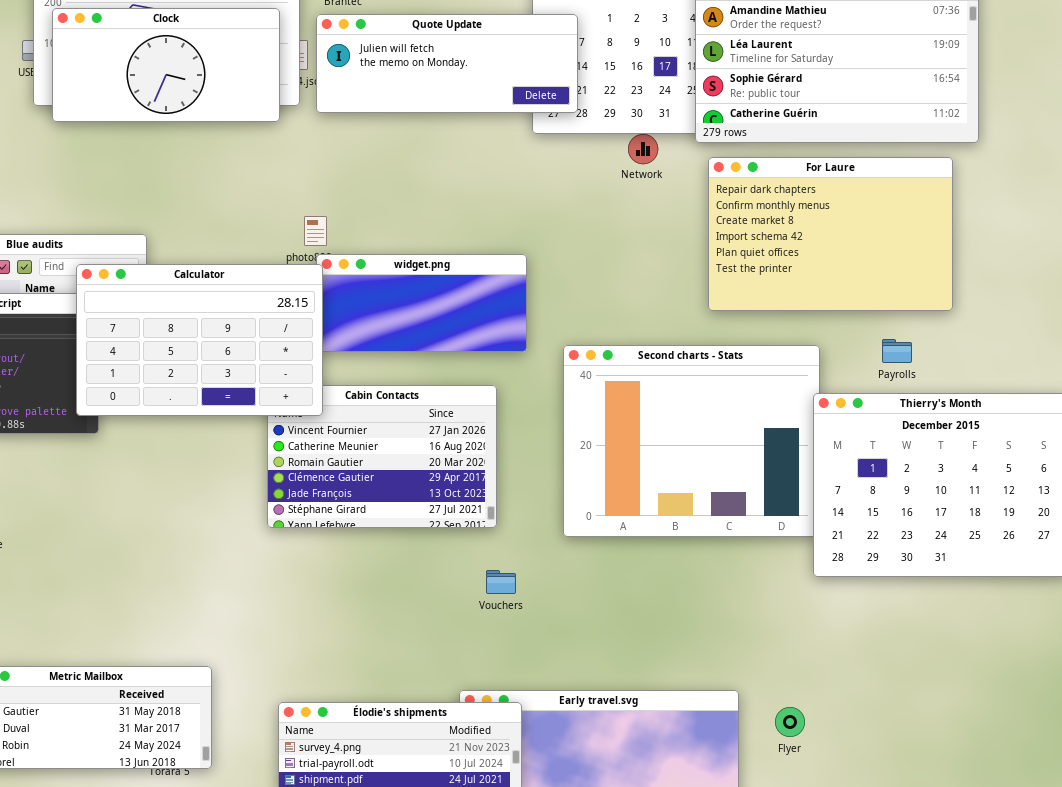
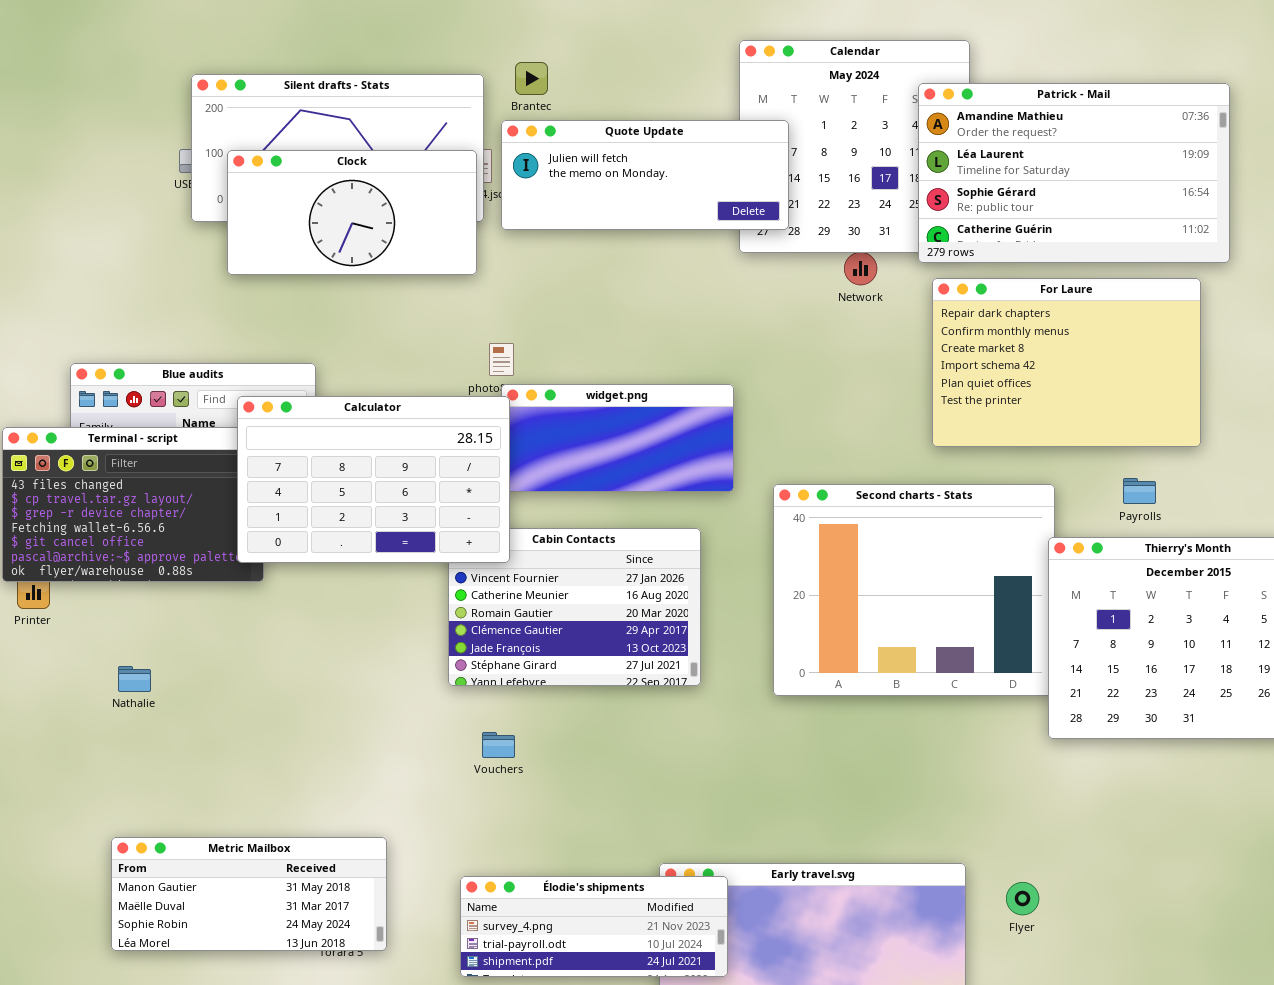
Clock: [52,8,280,122] -> [227,150,477,275], moved
Vouchers: [486,570,516,594] -> [482,732,515,758], moved

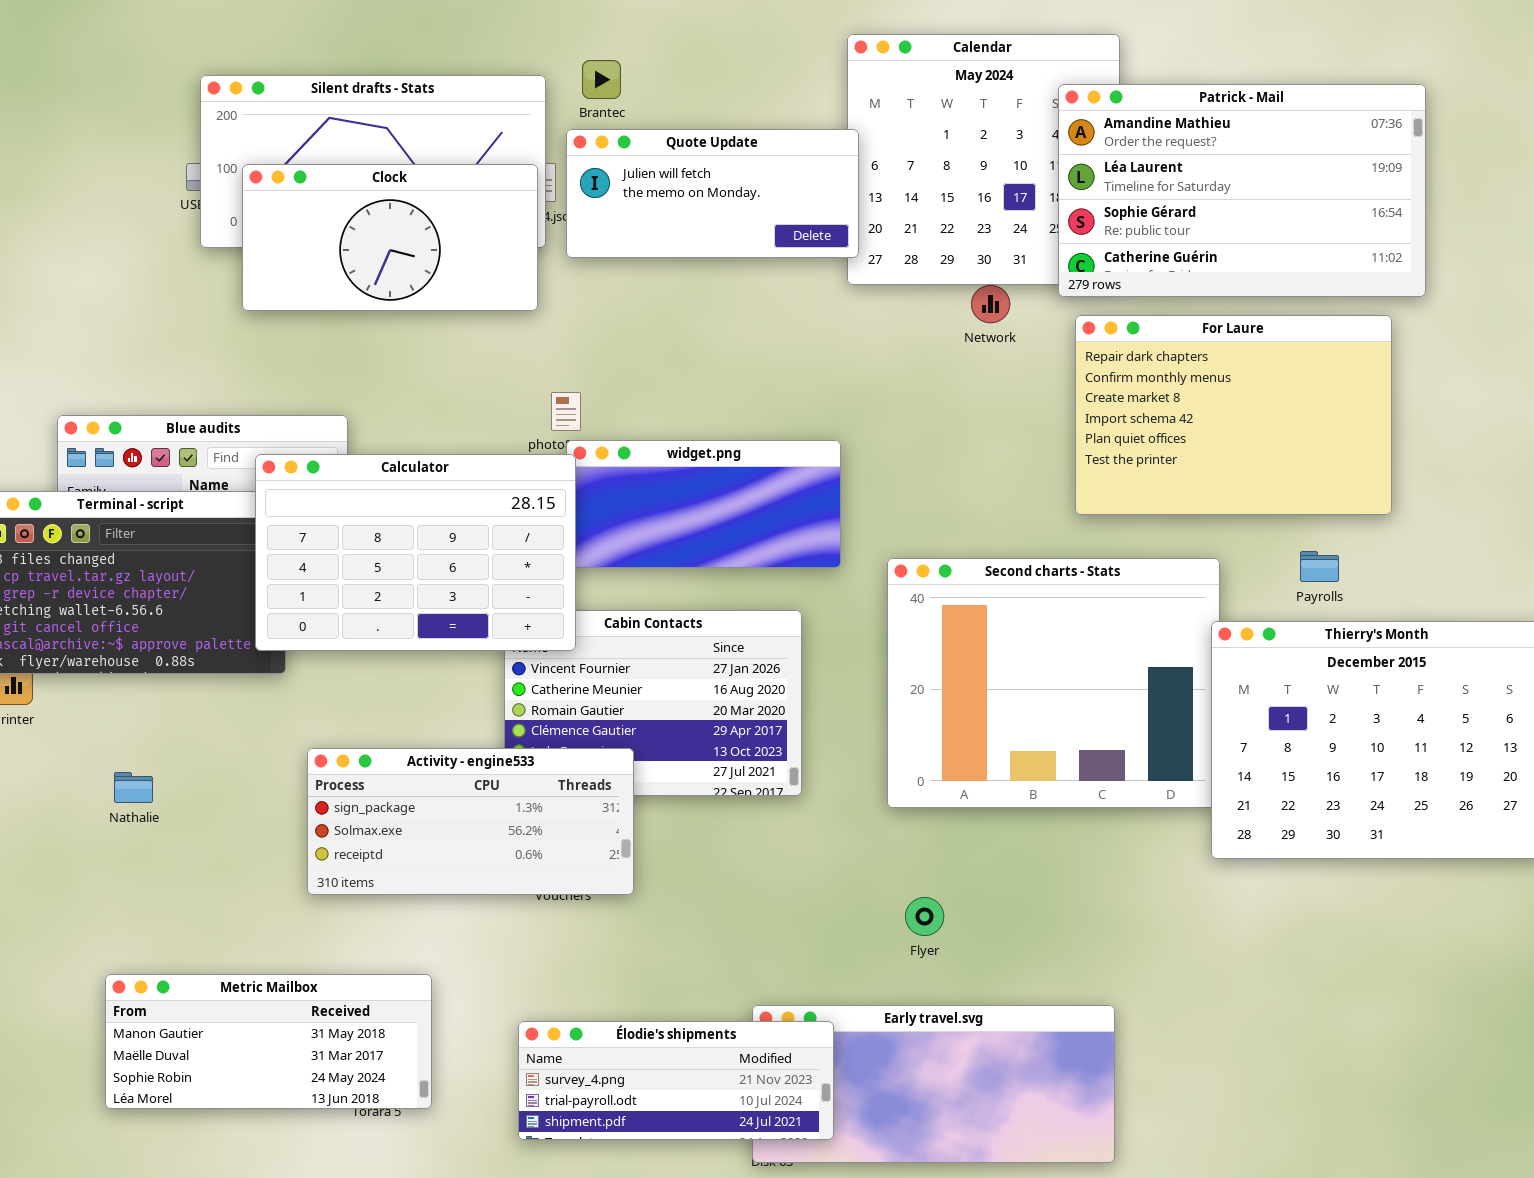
Quote Update: [501,120,789,230] -> [566,129,859,258], resized
Activity - engine533: none -> [307,748,634,895], opened
Flyer: [1006,882,1039,915] -> [905,897,944,936], moved

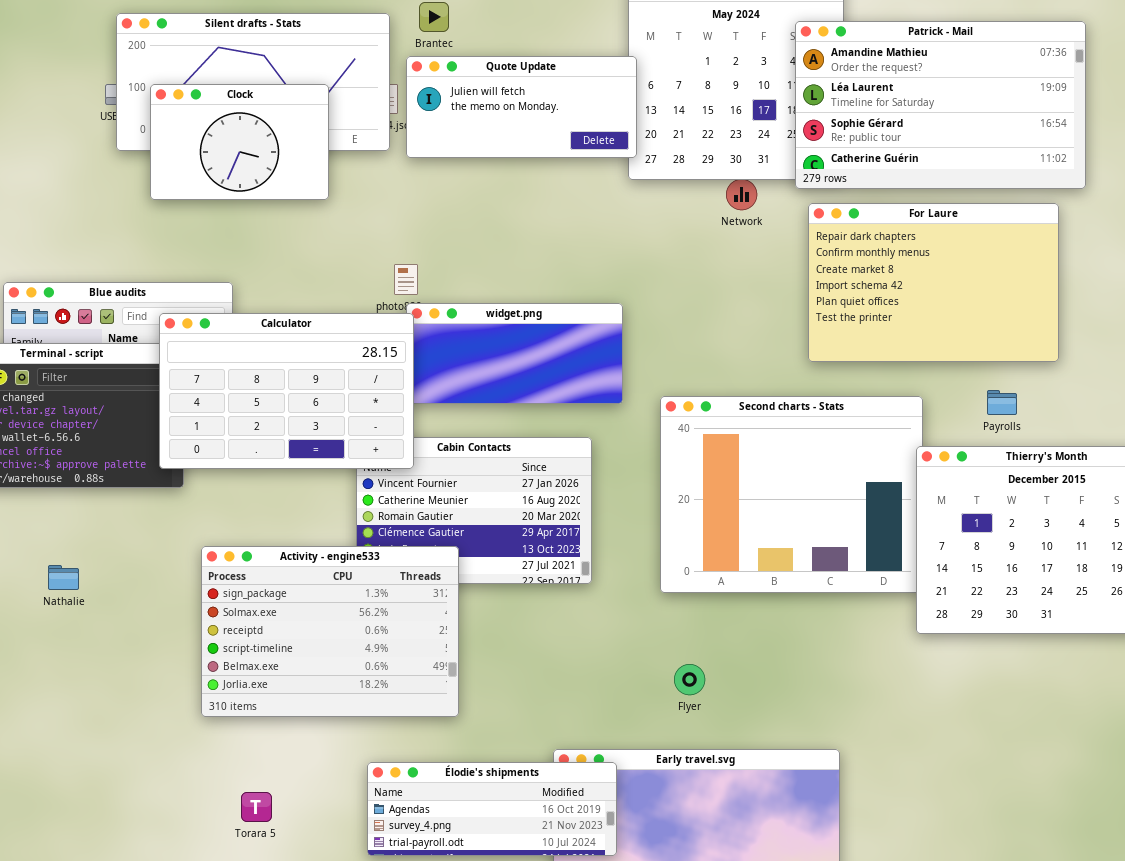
Clock: [242,164,538,311] -> [150,84,329,200], resized
Activity - engine533: [307,748,634,895] -> [201,546,459,717], resized
Metric Mailbox: [105,974,432,1109] -> none, closed
Élodie's shipments: [518,1021,834,1140] -> [367,762,617,856], scrolled up 1 row

